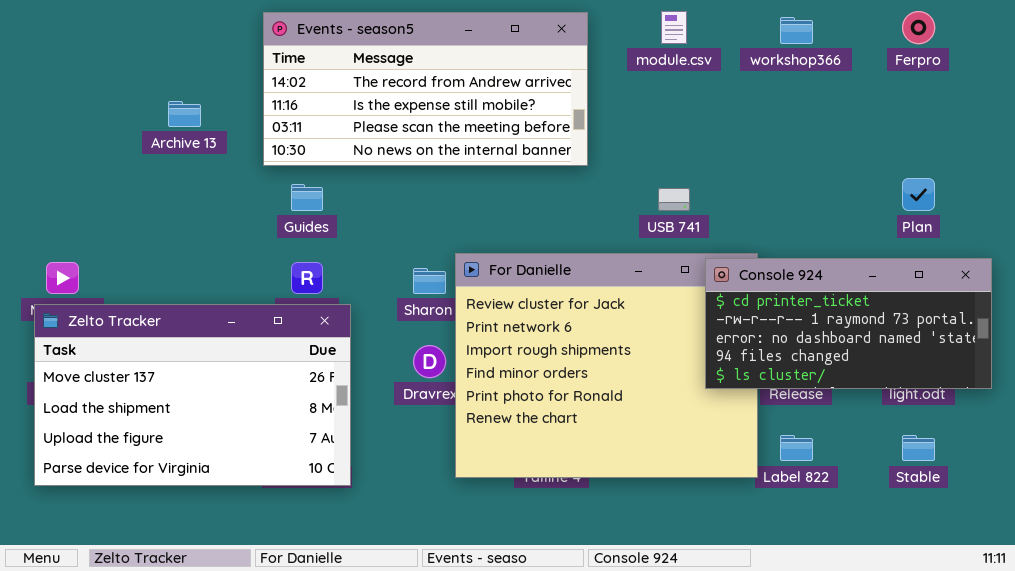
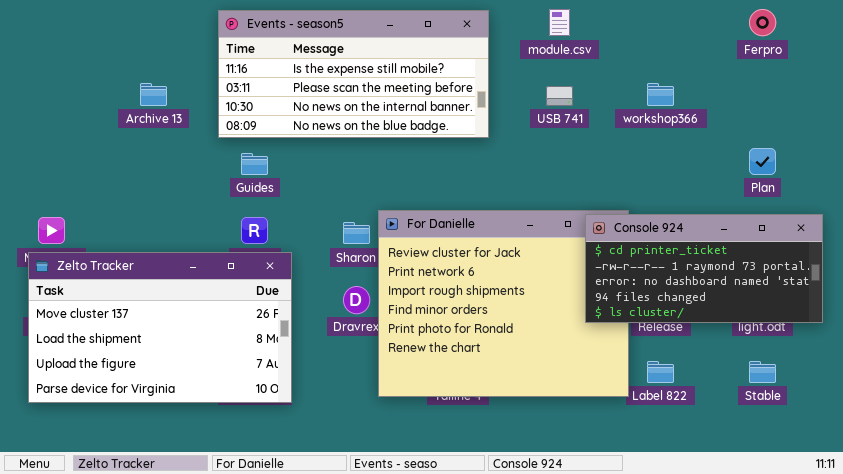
Events - season5: [263,12,588,166] -> [218,10,489,138], scrolled down 1 row
workshop366: [780,17,813,44] -> [647,83,674,106], moved
USB 741: [658,188,690,211] -> [546,86,573,106], moved

